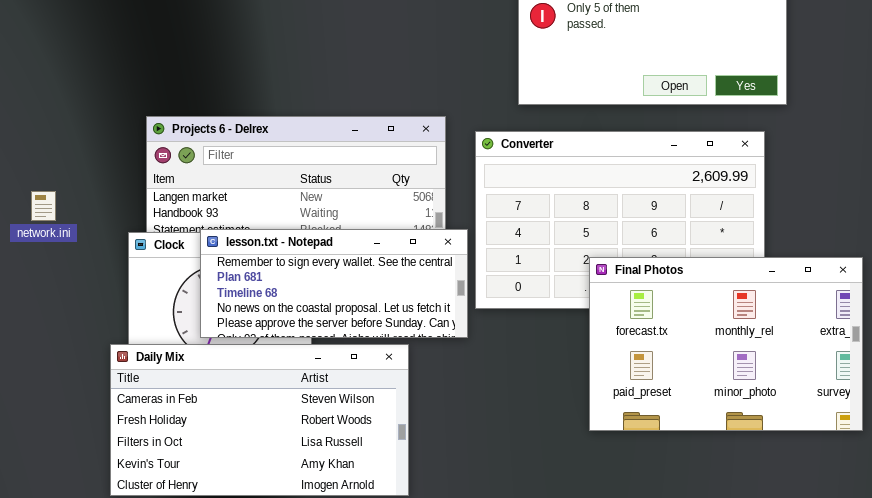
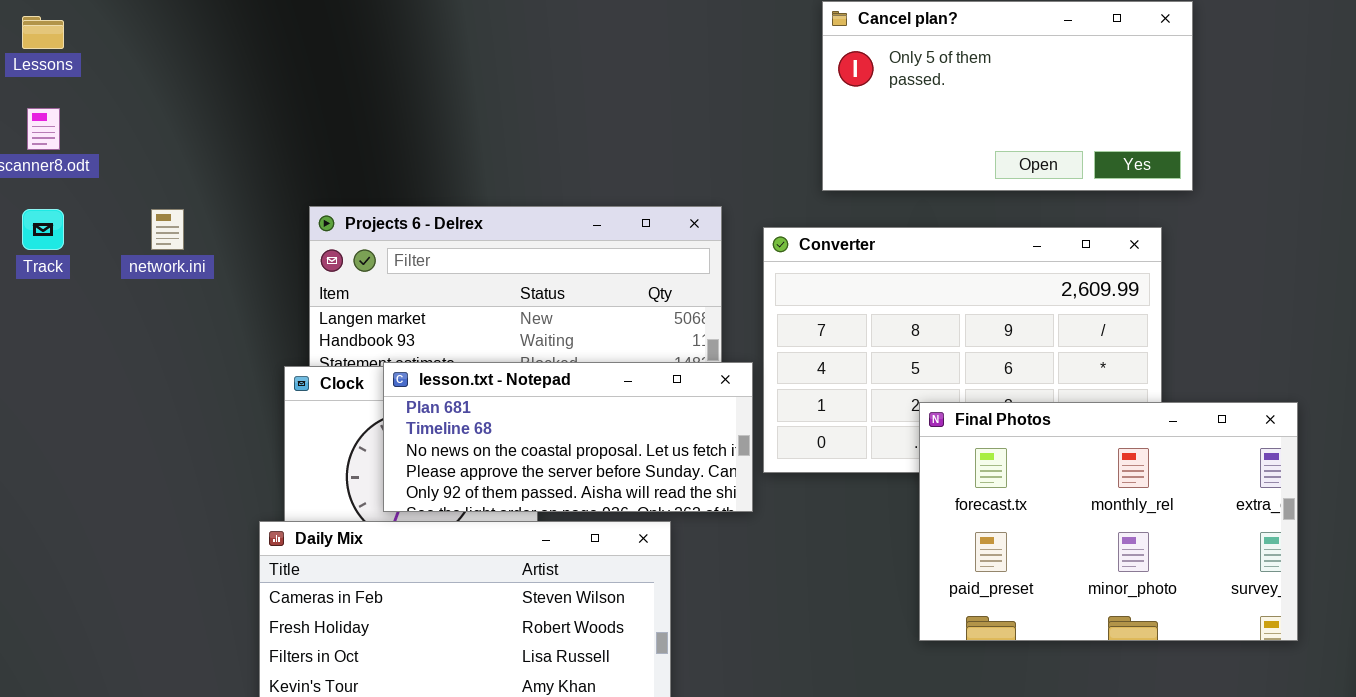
network.ini: [31,191,56,221] -> [151,209,184,250], moved
lesson.txt - Notepad: [200,229,468,338] -> [383,362,753,512], scrolled down 1 row

